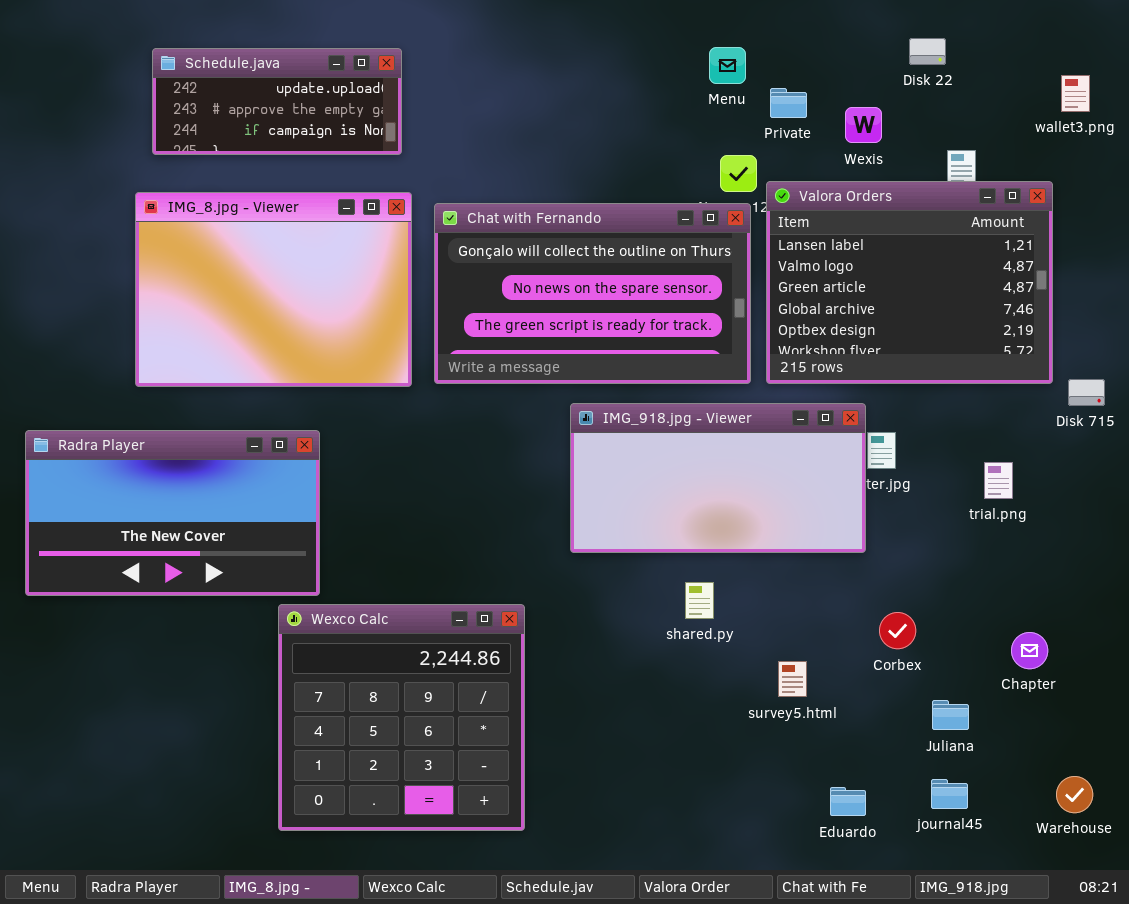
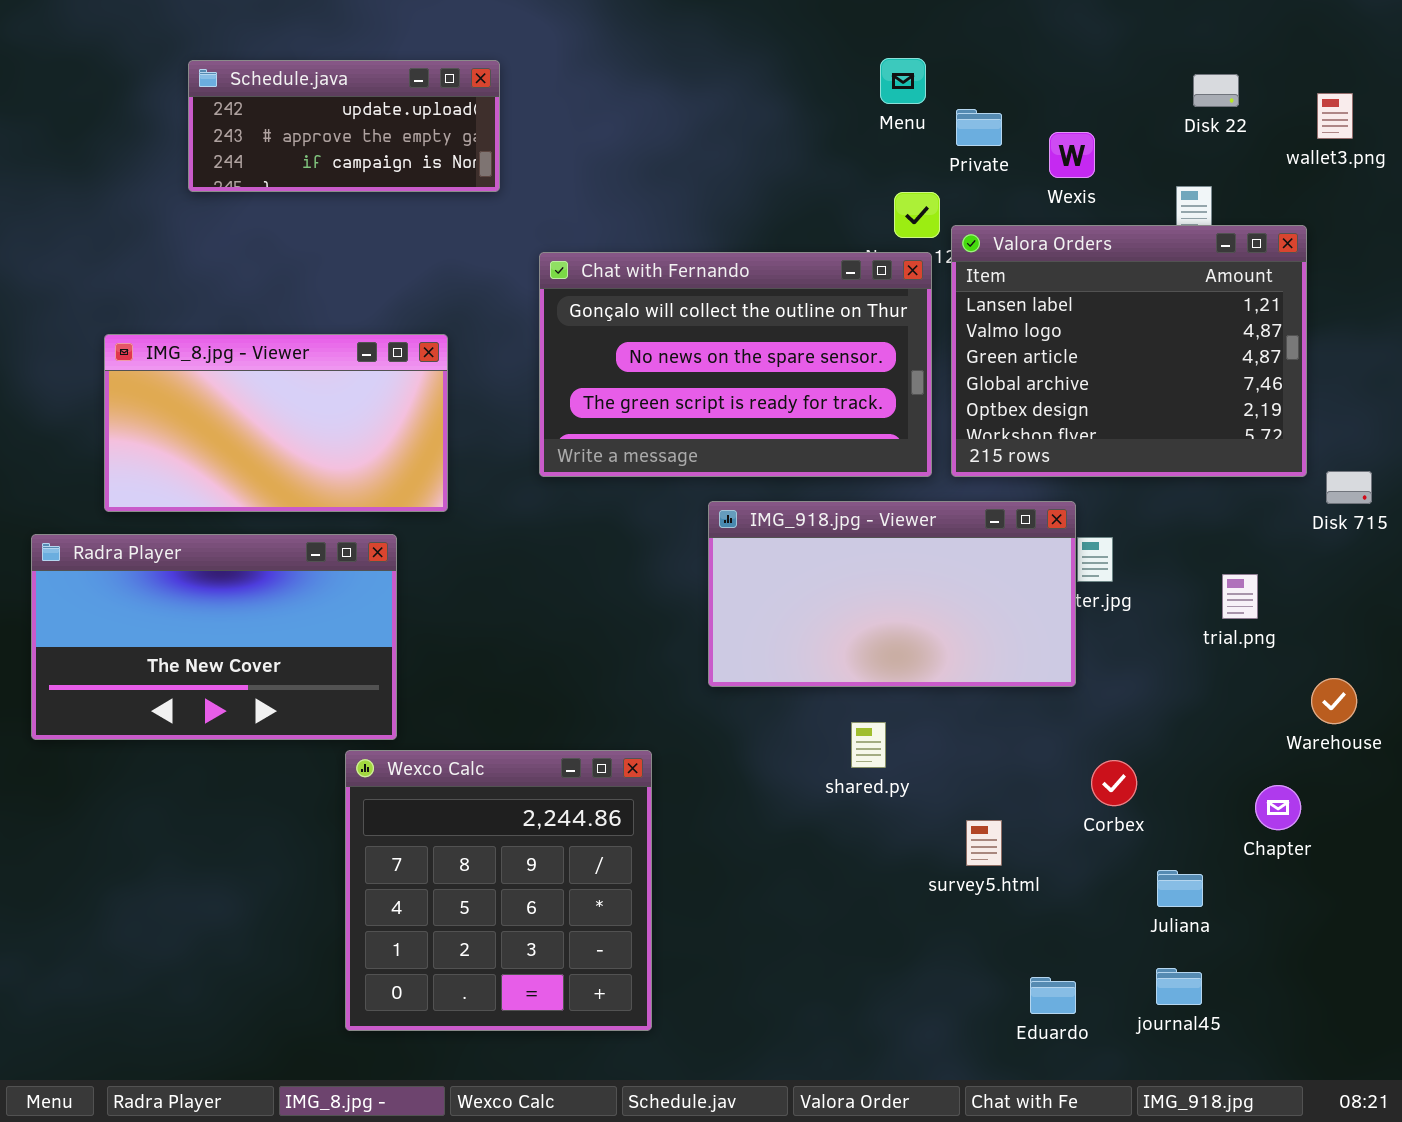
Disk 22: [909,38,946,65] -> [1193,74,1239,107], moved
IMG_8.jpg - Viewer: [135,192,412,387] -> [104,334,448,512], moved, resized
Warehouse: [1056,776,1093,813] -> [1311,678,1357,724], moved

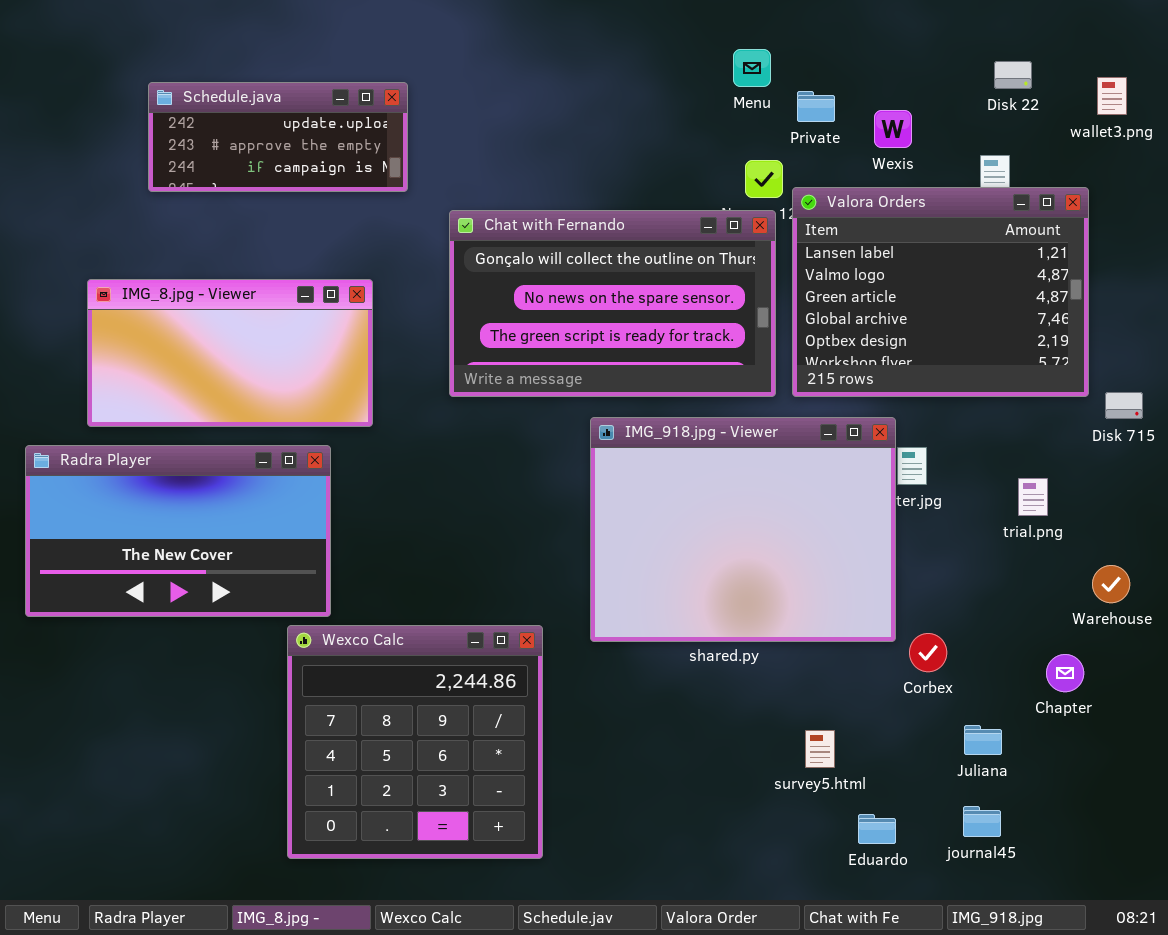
Schedule.java: [188,60,500,192] -> [148,82,408,192], moved
IMG_918.jpg - Viewer: [708,501,1076,687] -> [590,417,896,642], resized
survey5.html: [966,820,1002,866] -> [805,730,835,768], moved

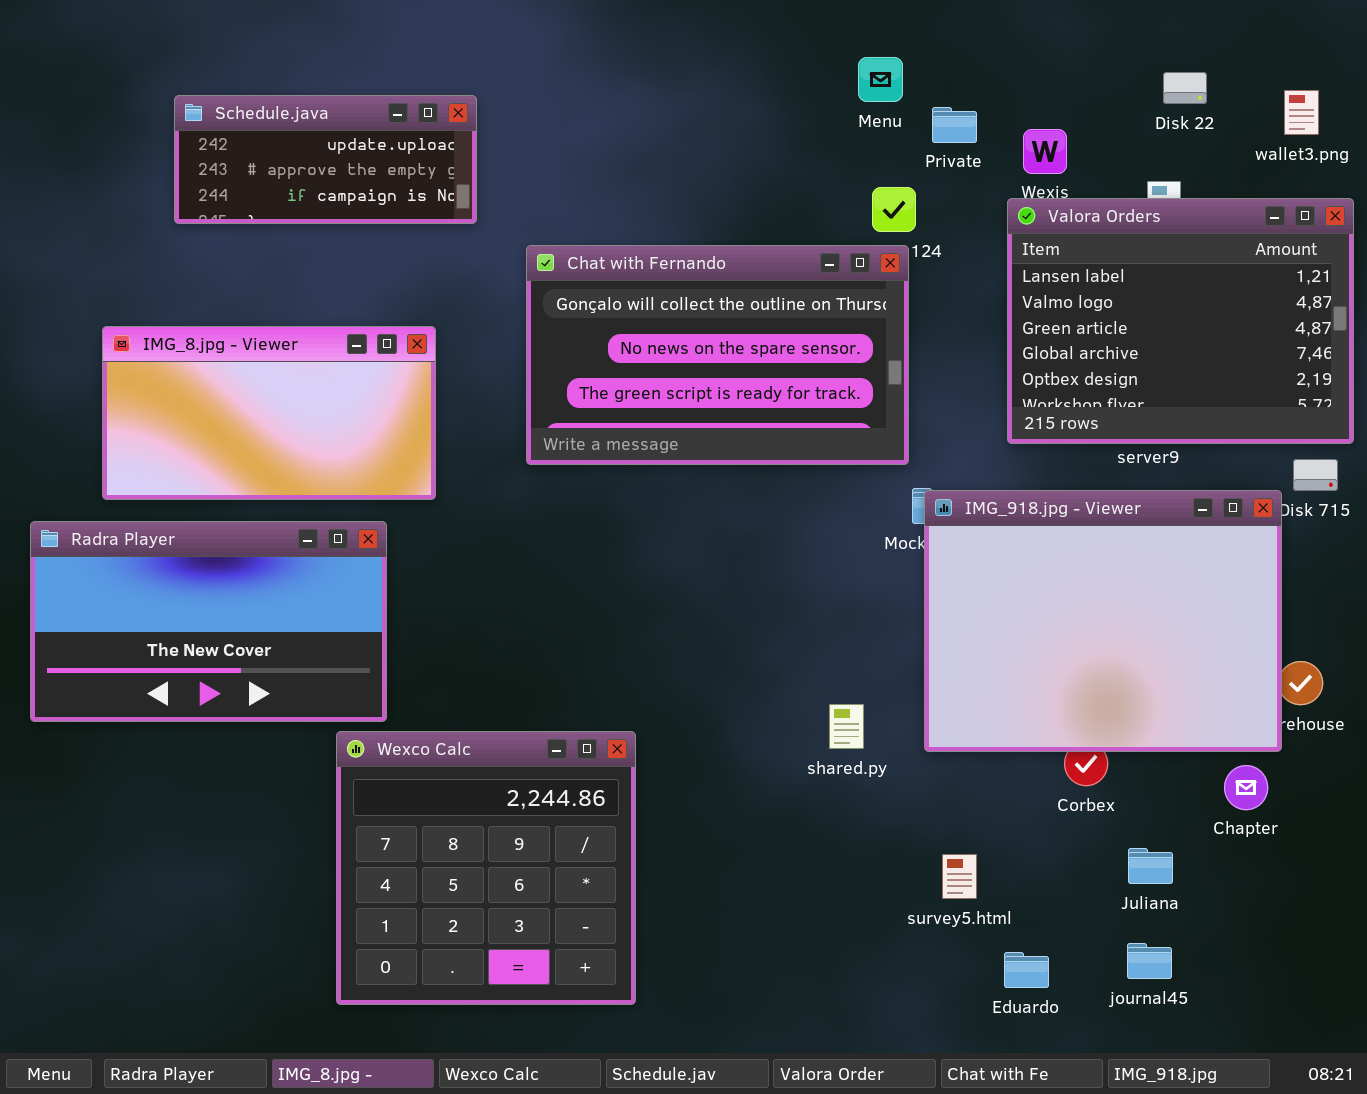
Valora Orders: [792,187,1089,397] -> [1007,198,1354,444], moved
IMG_918.jpg - Viewer: [590,417,896,642] -> [924,490,1282,752], moved

